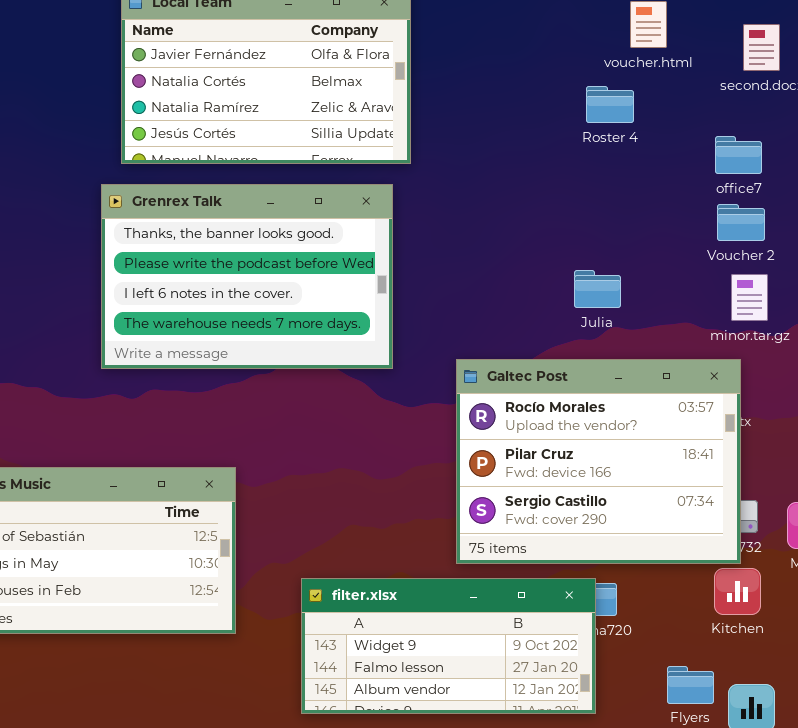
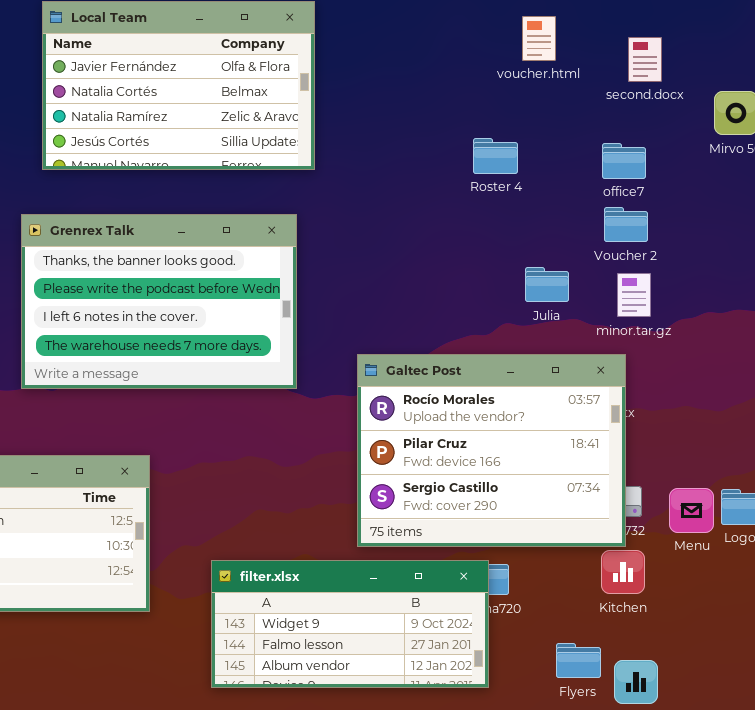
Roster 4: [586,86,634,123] -> [473,138,518,174], moved
Grenrex Talk: [101,184,393,369] -> [21,214,297,389], moved
Julia: [574,270,621,308] -> [525,267,569,302], moved

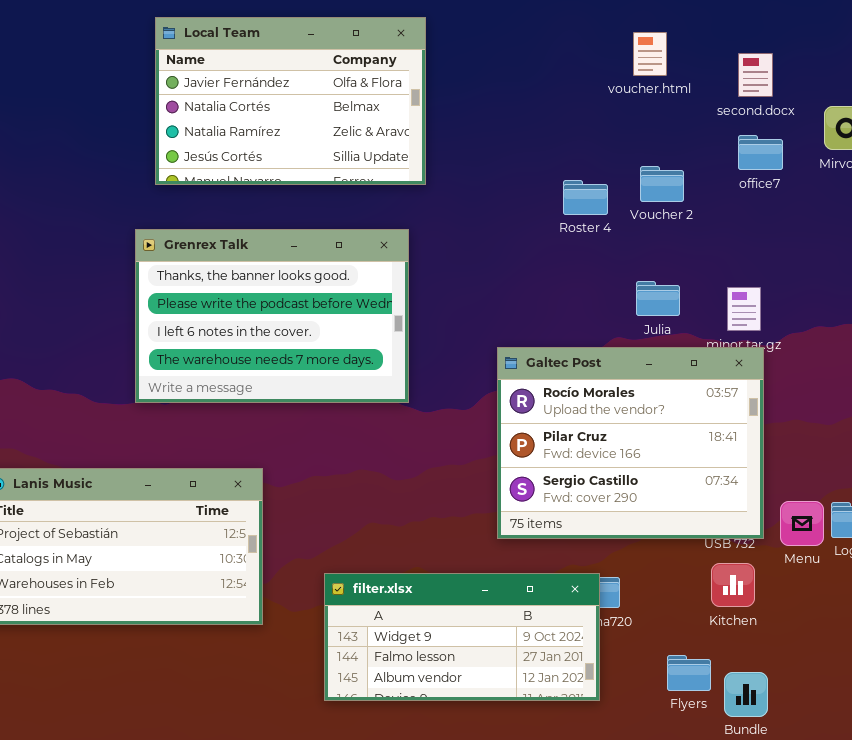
Roster 4: [473,138,518,174] -> [563,180,608,215], moved
office7: [602,143,646,179] -> [738,135,783,170], moved
Voucher 2: [604,207,648,242] -> [640,166,684,202], moved
Galtec Post: [357,354,626,547] -> [497,347,764,539], moved

